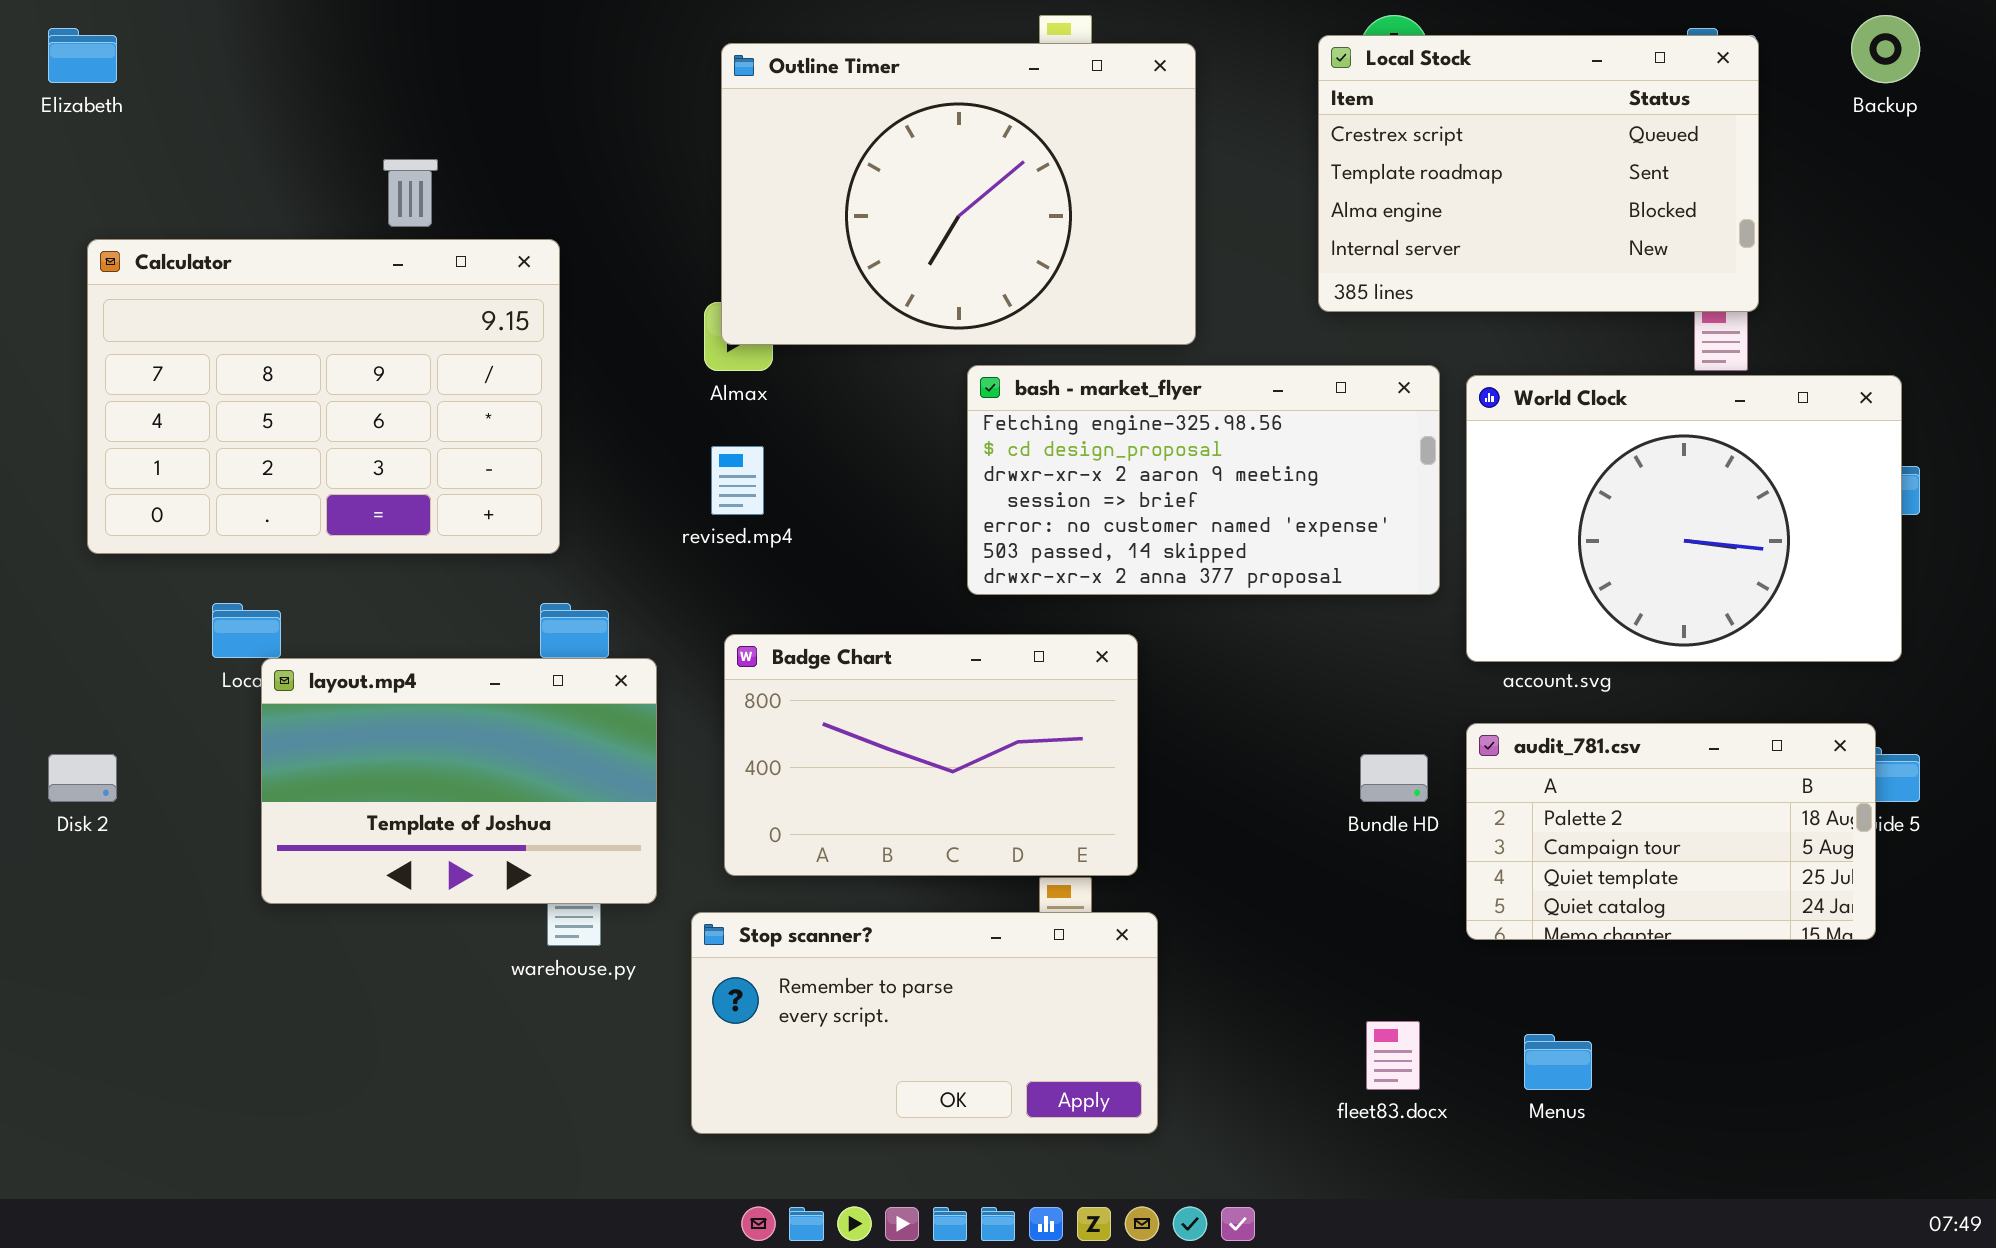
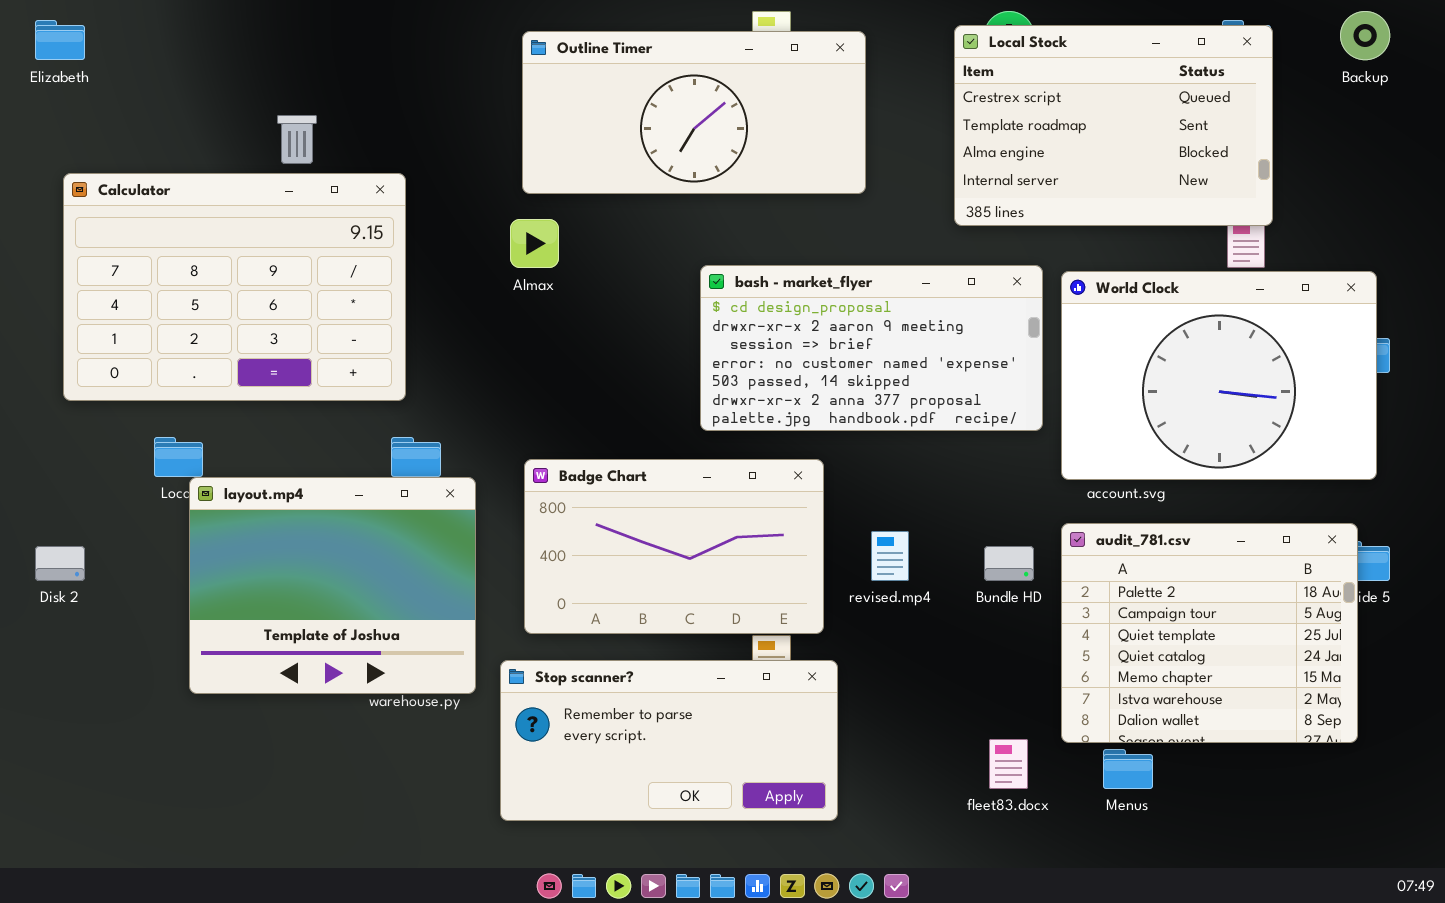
Outline Timer: [721,43,1196,345] -> [522,31,866,194], resized
bash - market_flyer: [967,365,1440,595] -> [700,265,1043,431], scrolled down 1 row
revised.mp4: [711,446,764,515] -> [871,531,909,581], moved
layout.mp4: [261,658,657,904] -> [189,477,476,694], resized
audit_781.csv: [1466,723,1876,940] -> [1061,523,1358,743], resized

